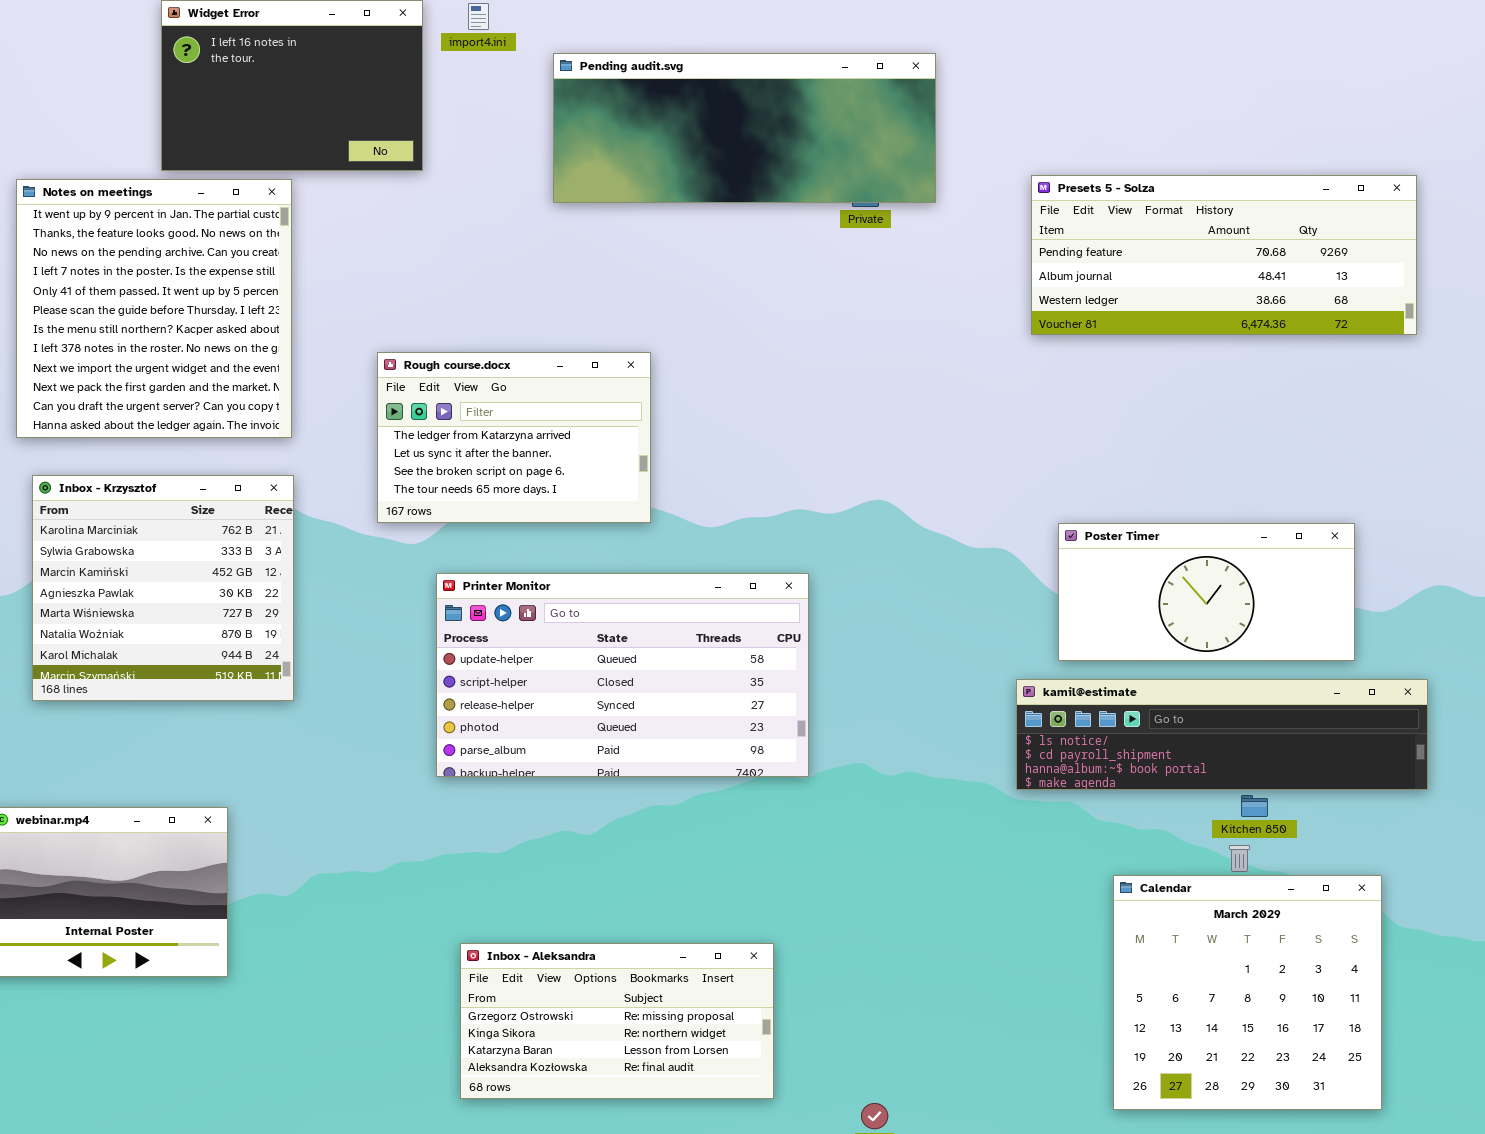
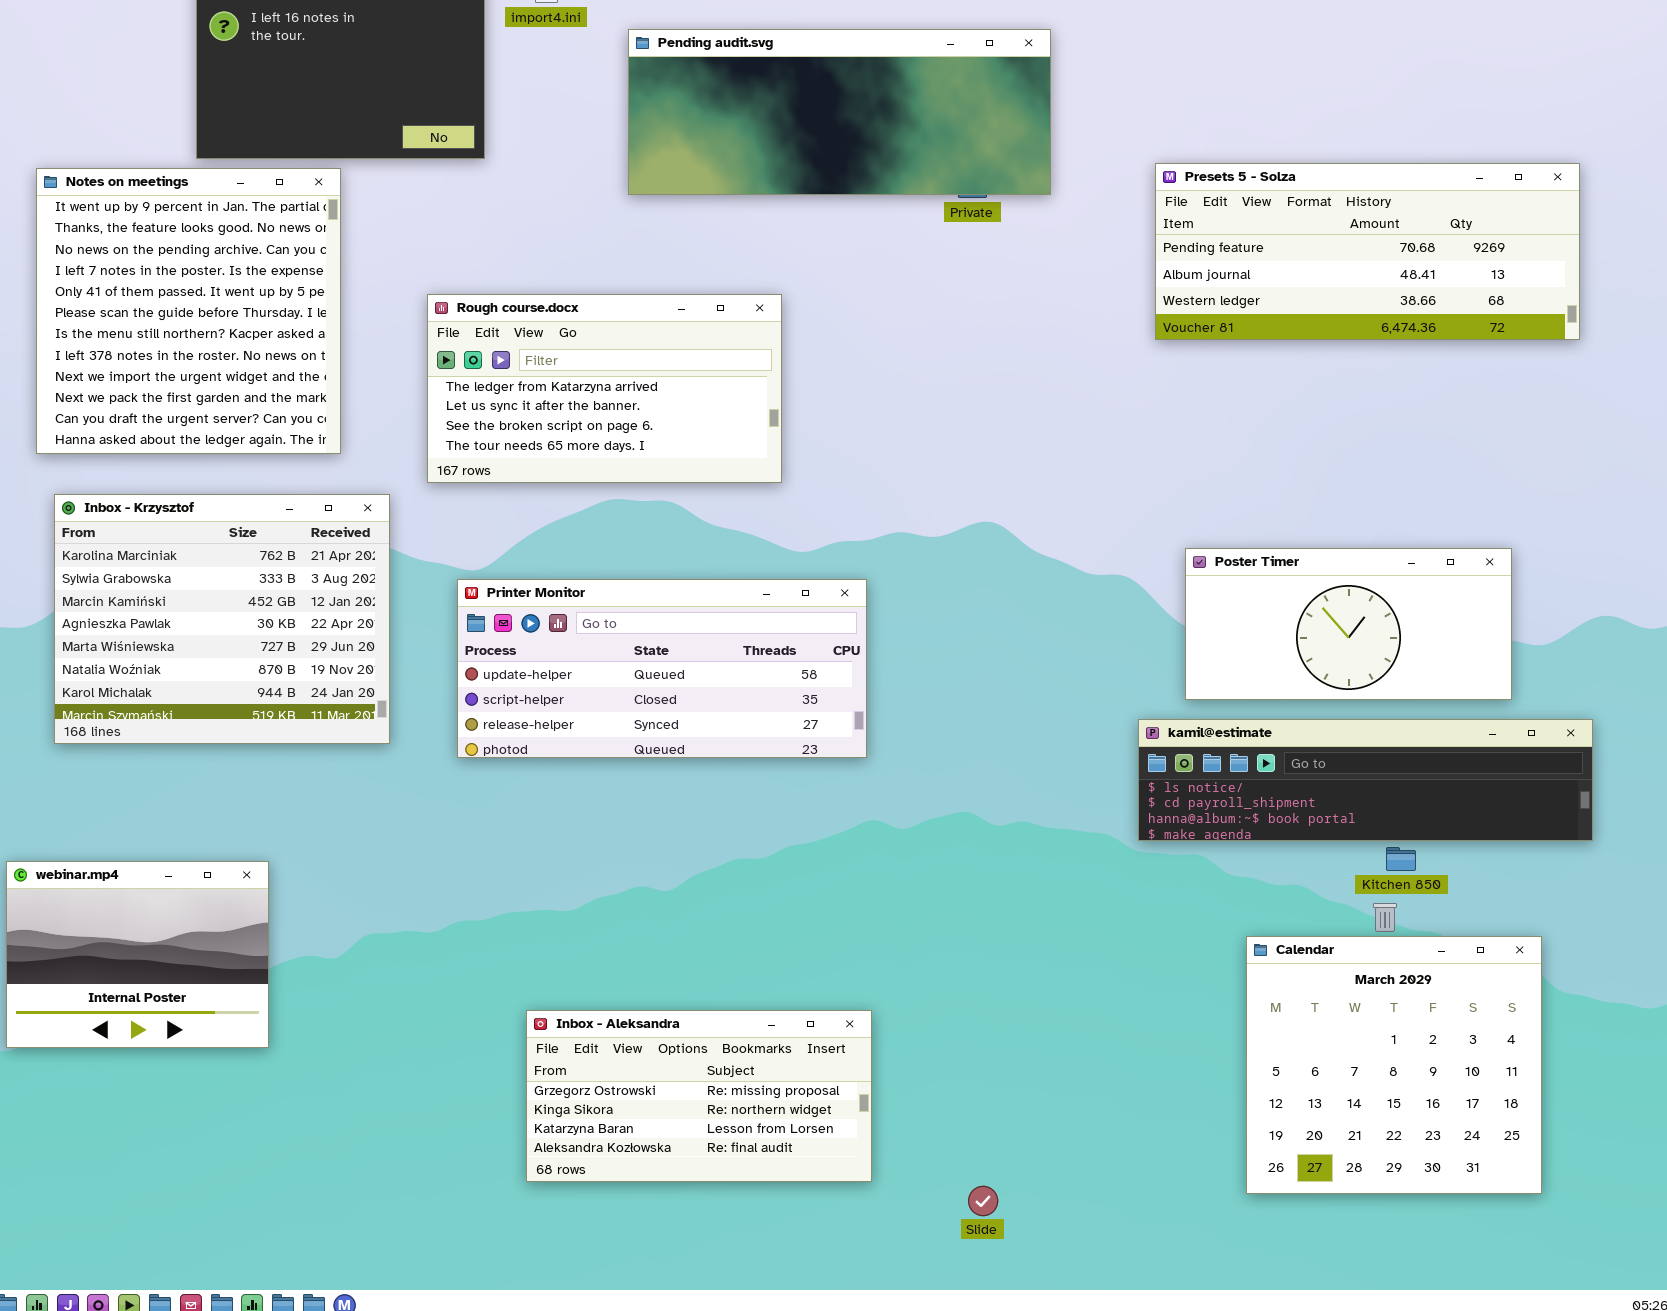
Rough course.docx: [377,352,651,523] -> [427,294,782,483], moved, resized
Inbox - Krzysztof: [32,475,294,701] -> [54,494,390,744], resized
Printer Monitor: [436,573,809,777] -> [457,579,867,758], moved, resized

